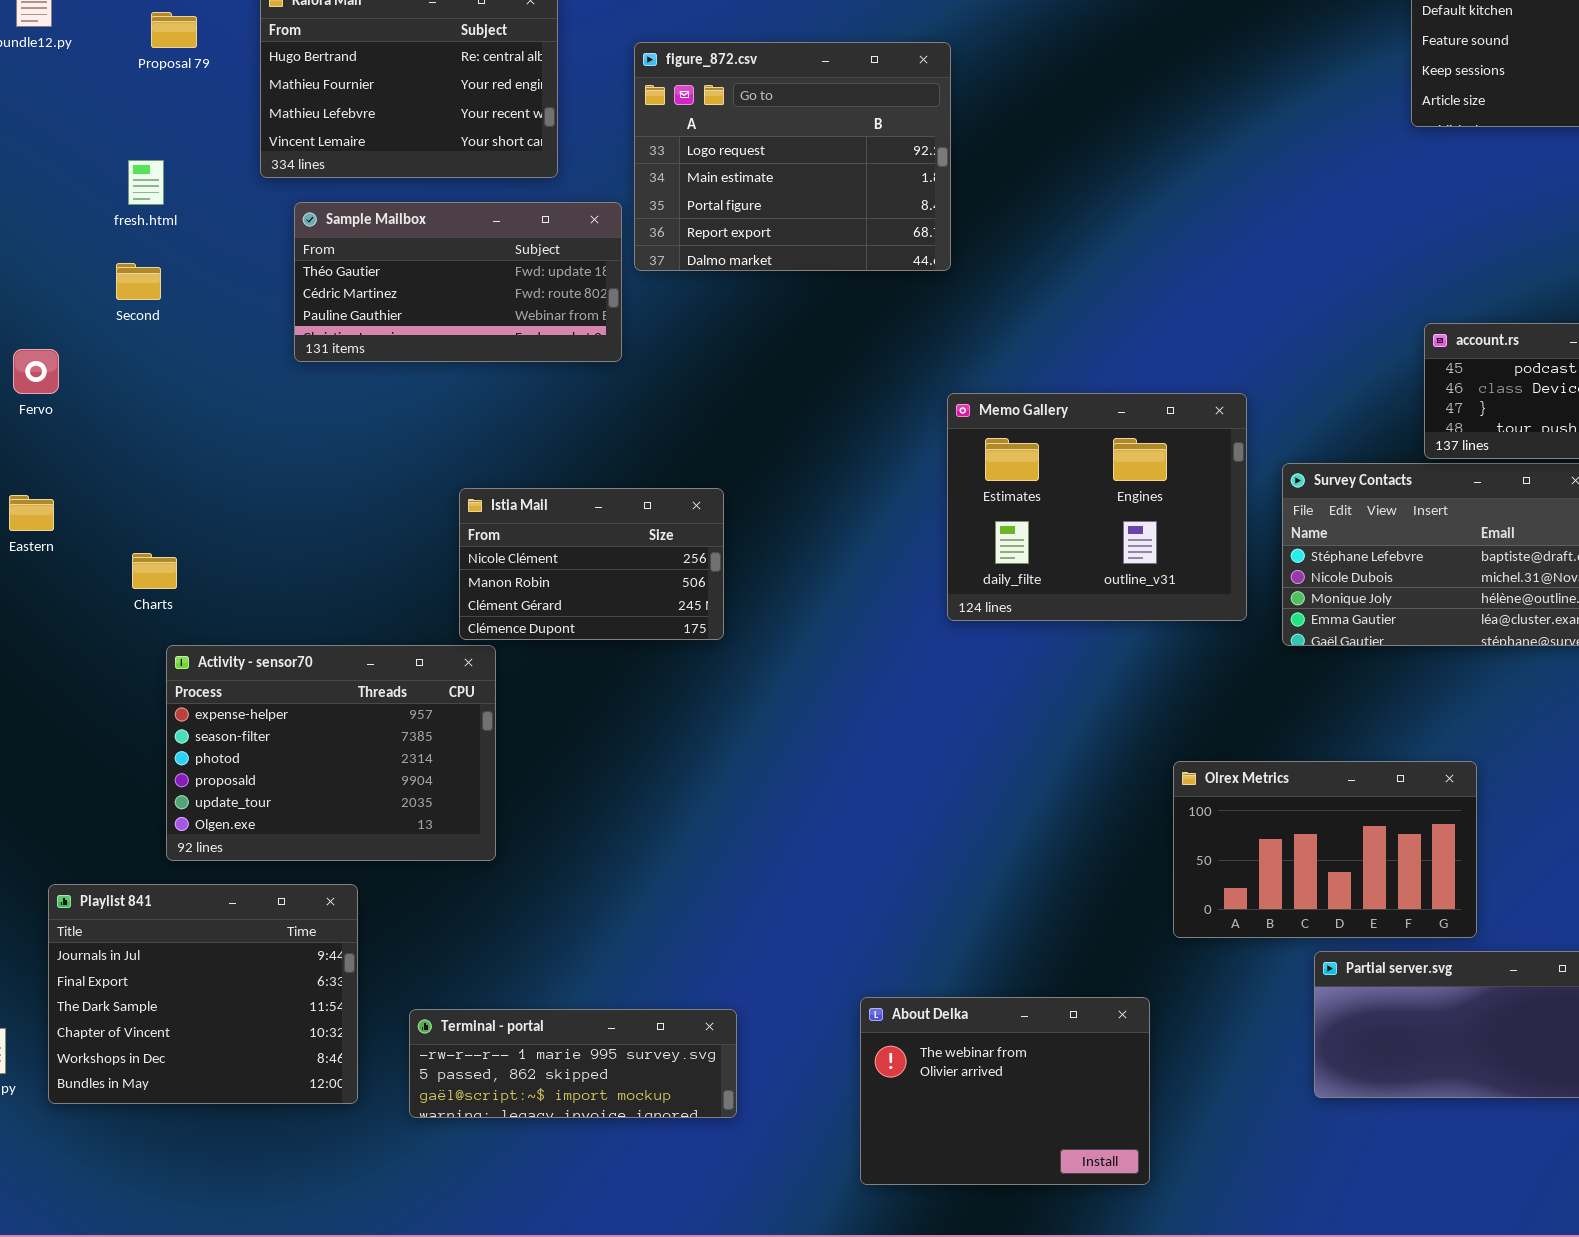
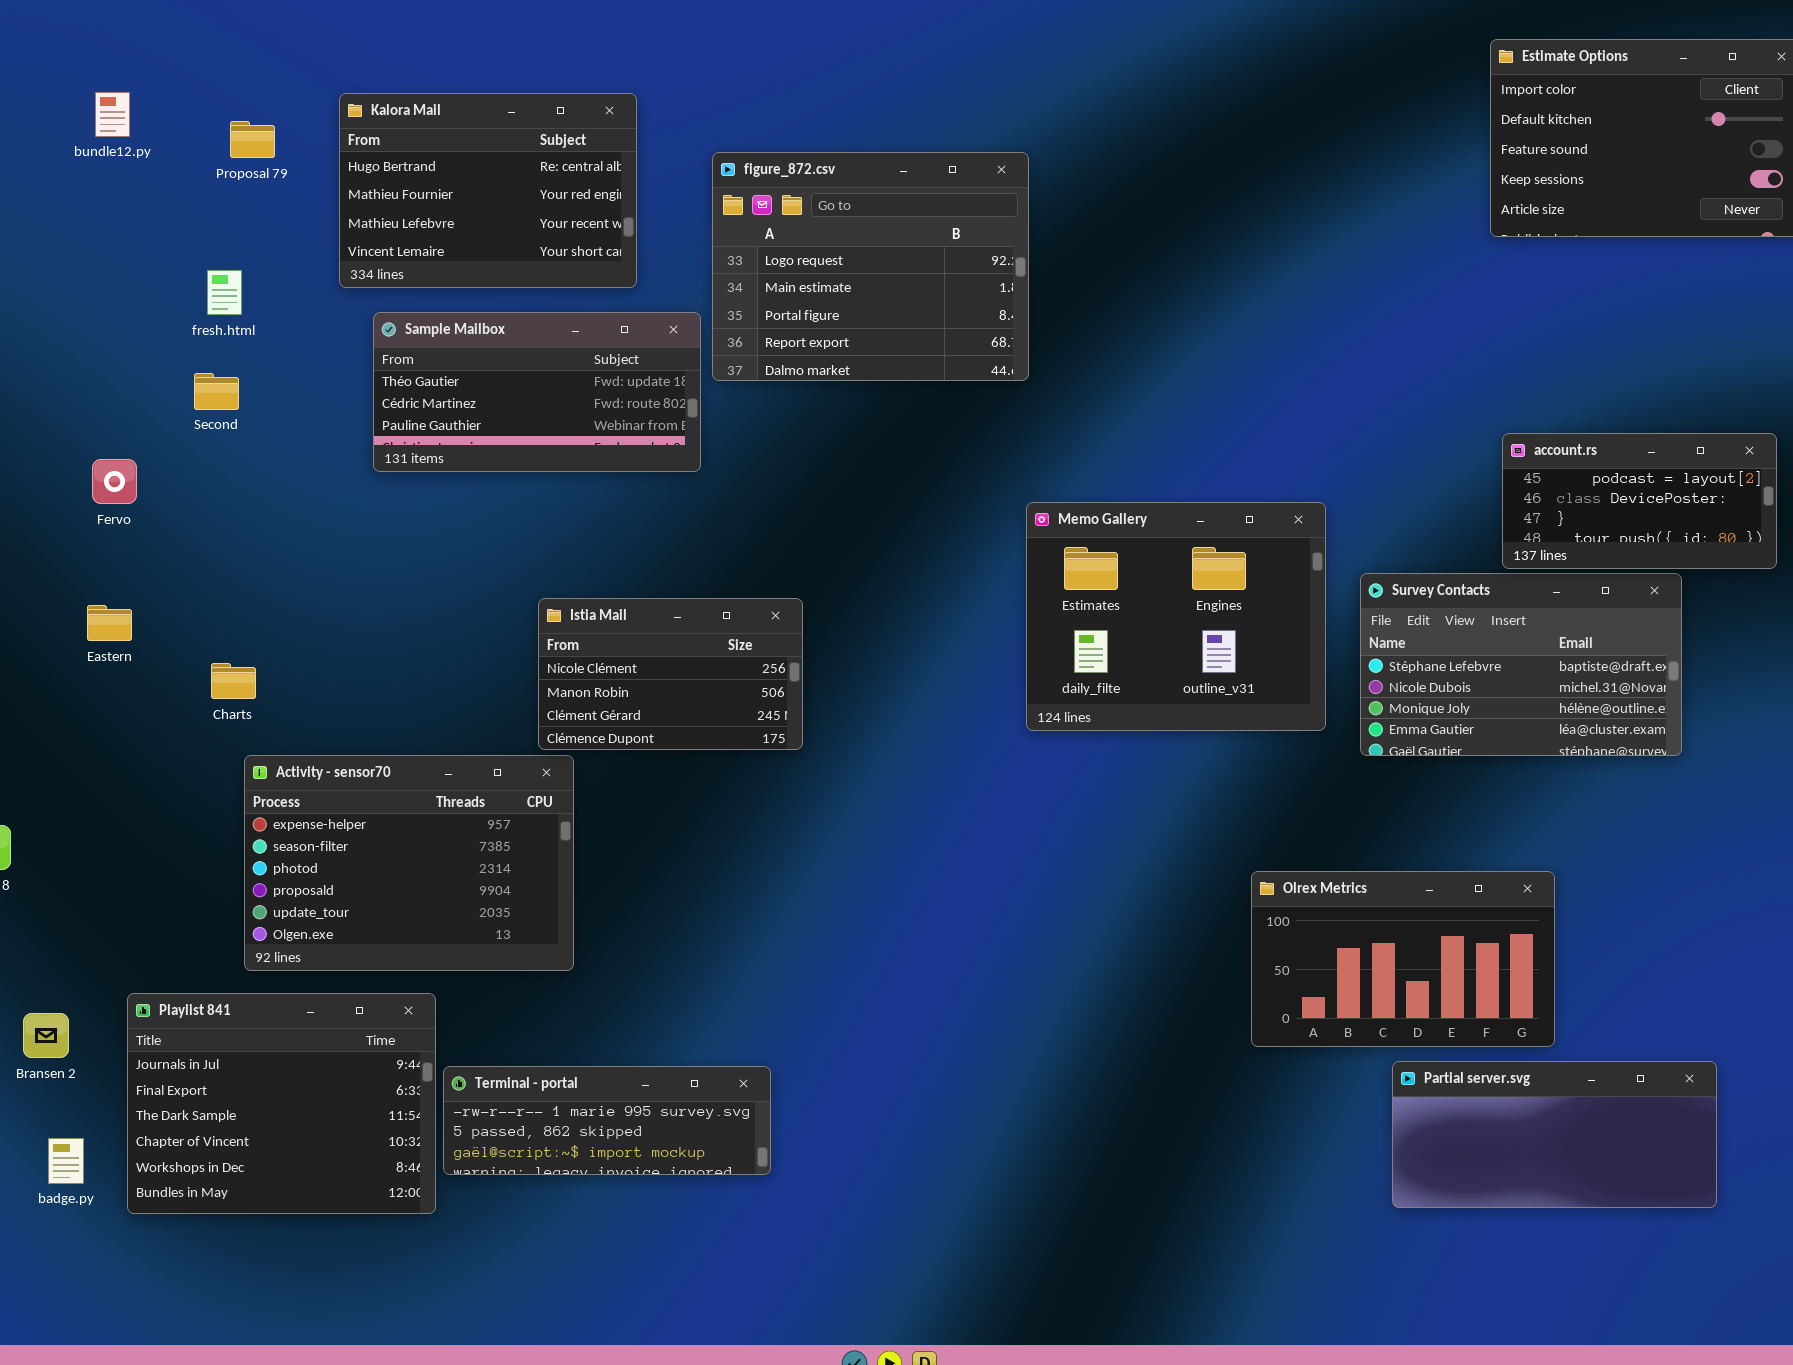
About Delka: [860,997,1150,1185] -> none, closed
Terminal - portal: [409,1009,737,1118] -> [443,1066,771,1175], moved

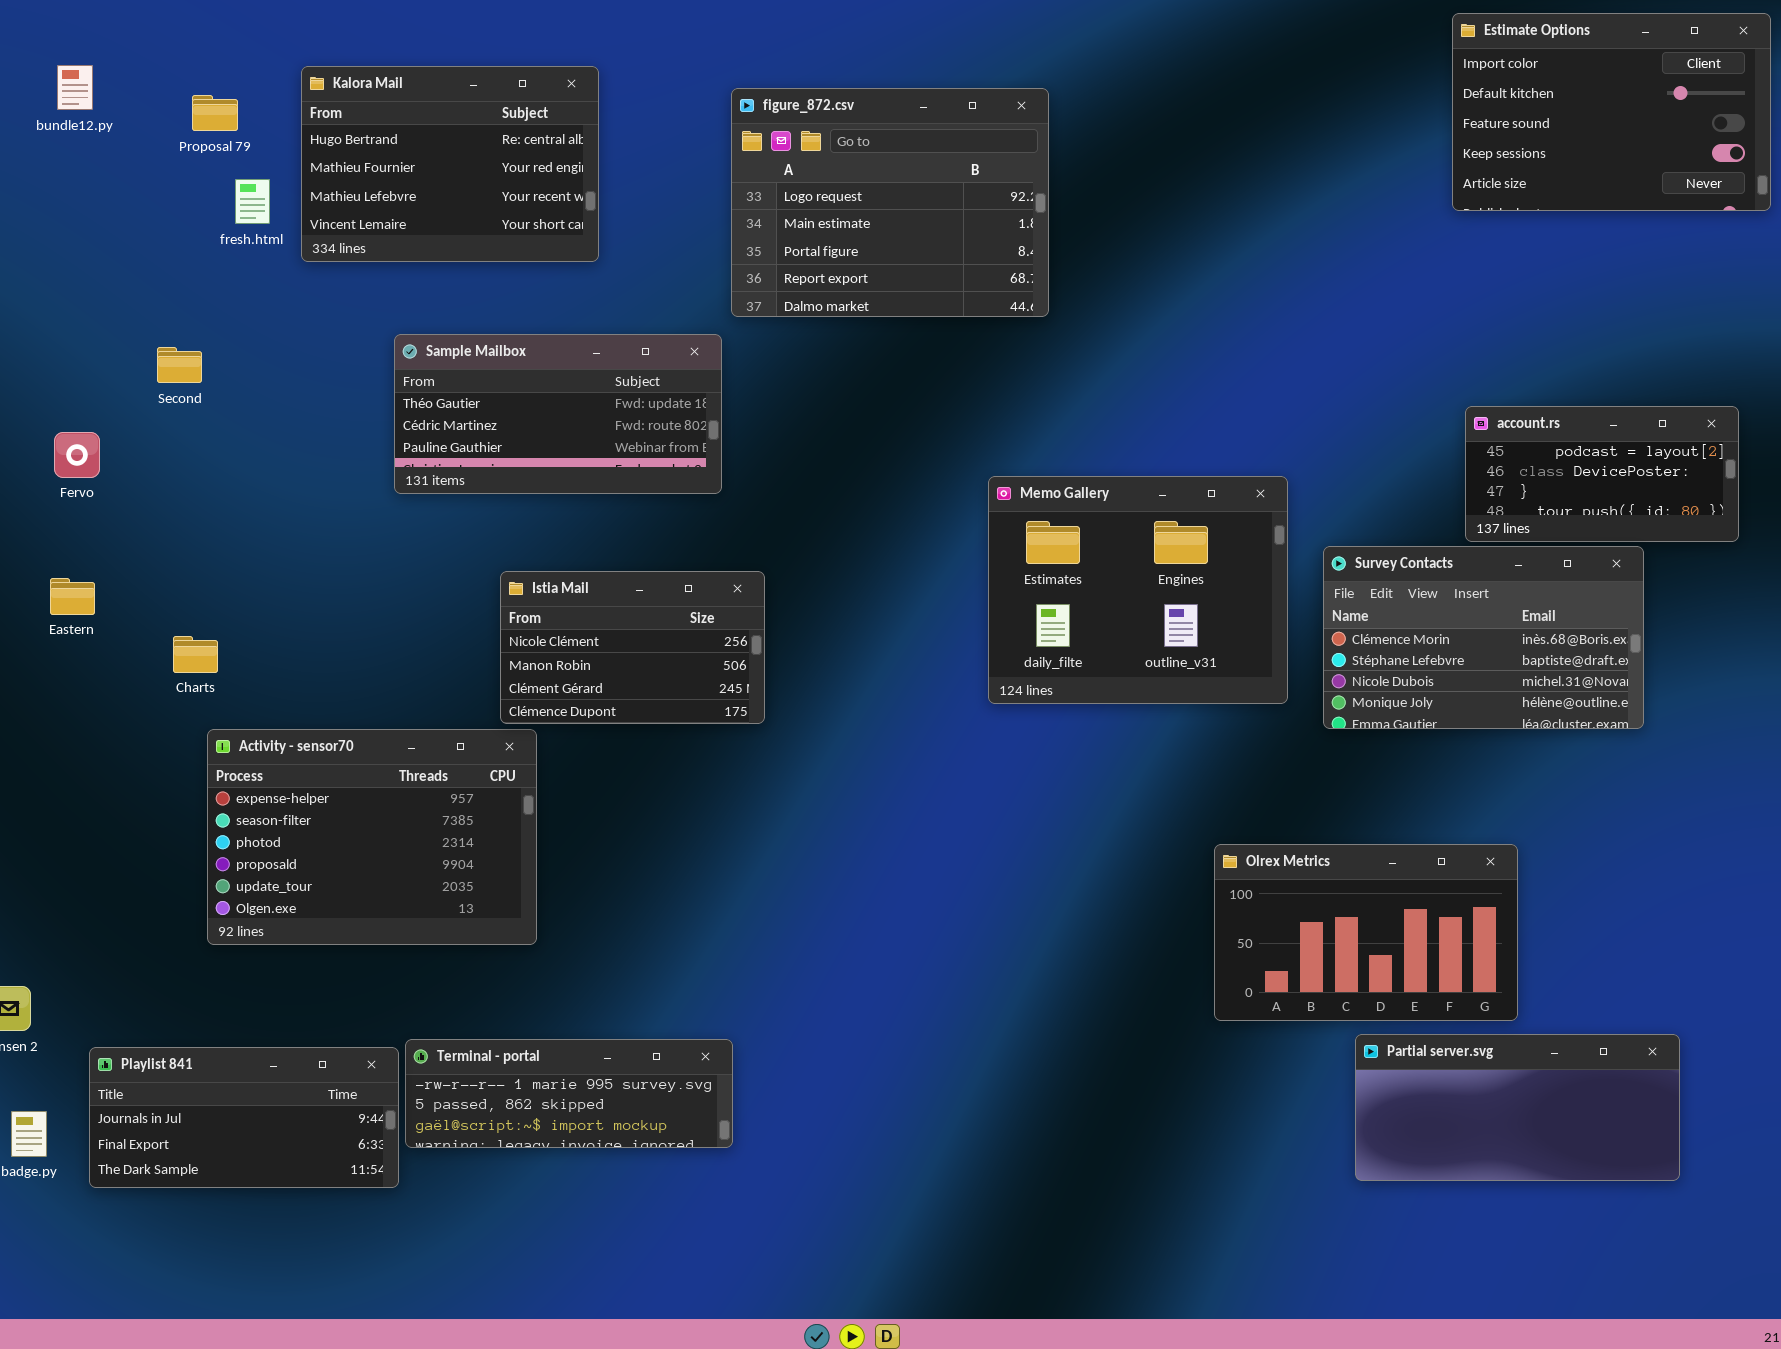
figure_872.csv: [712,152,1029,381] -> [731,88,1049,317], moved
fresh.html: [207,270,242,315] -> [235,179,270,224], moved
Sample Mailbox: [373,312,701,472] -> [394,334,722,494], moved
Survey Contacts: [1360,573,1682,756] -> [1323,546,1644,729], scrolled up 1 row
Playlist 841: [127,993,436,1214] -> [89,1047,399,1188], resized

